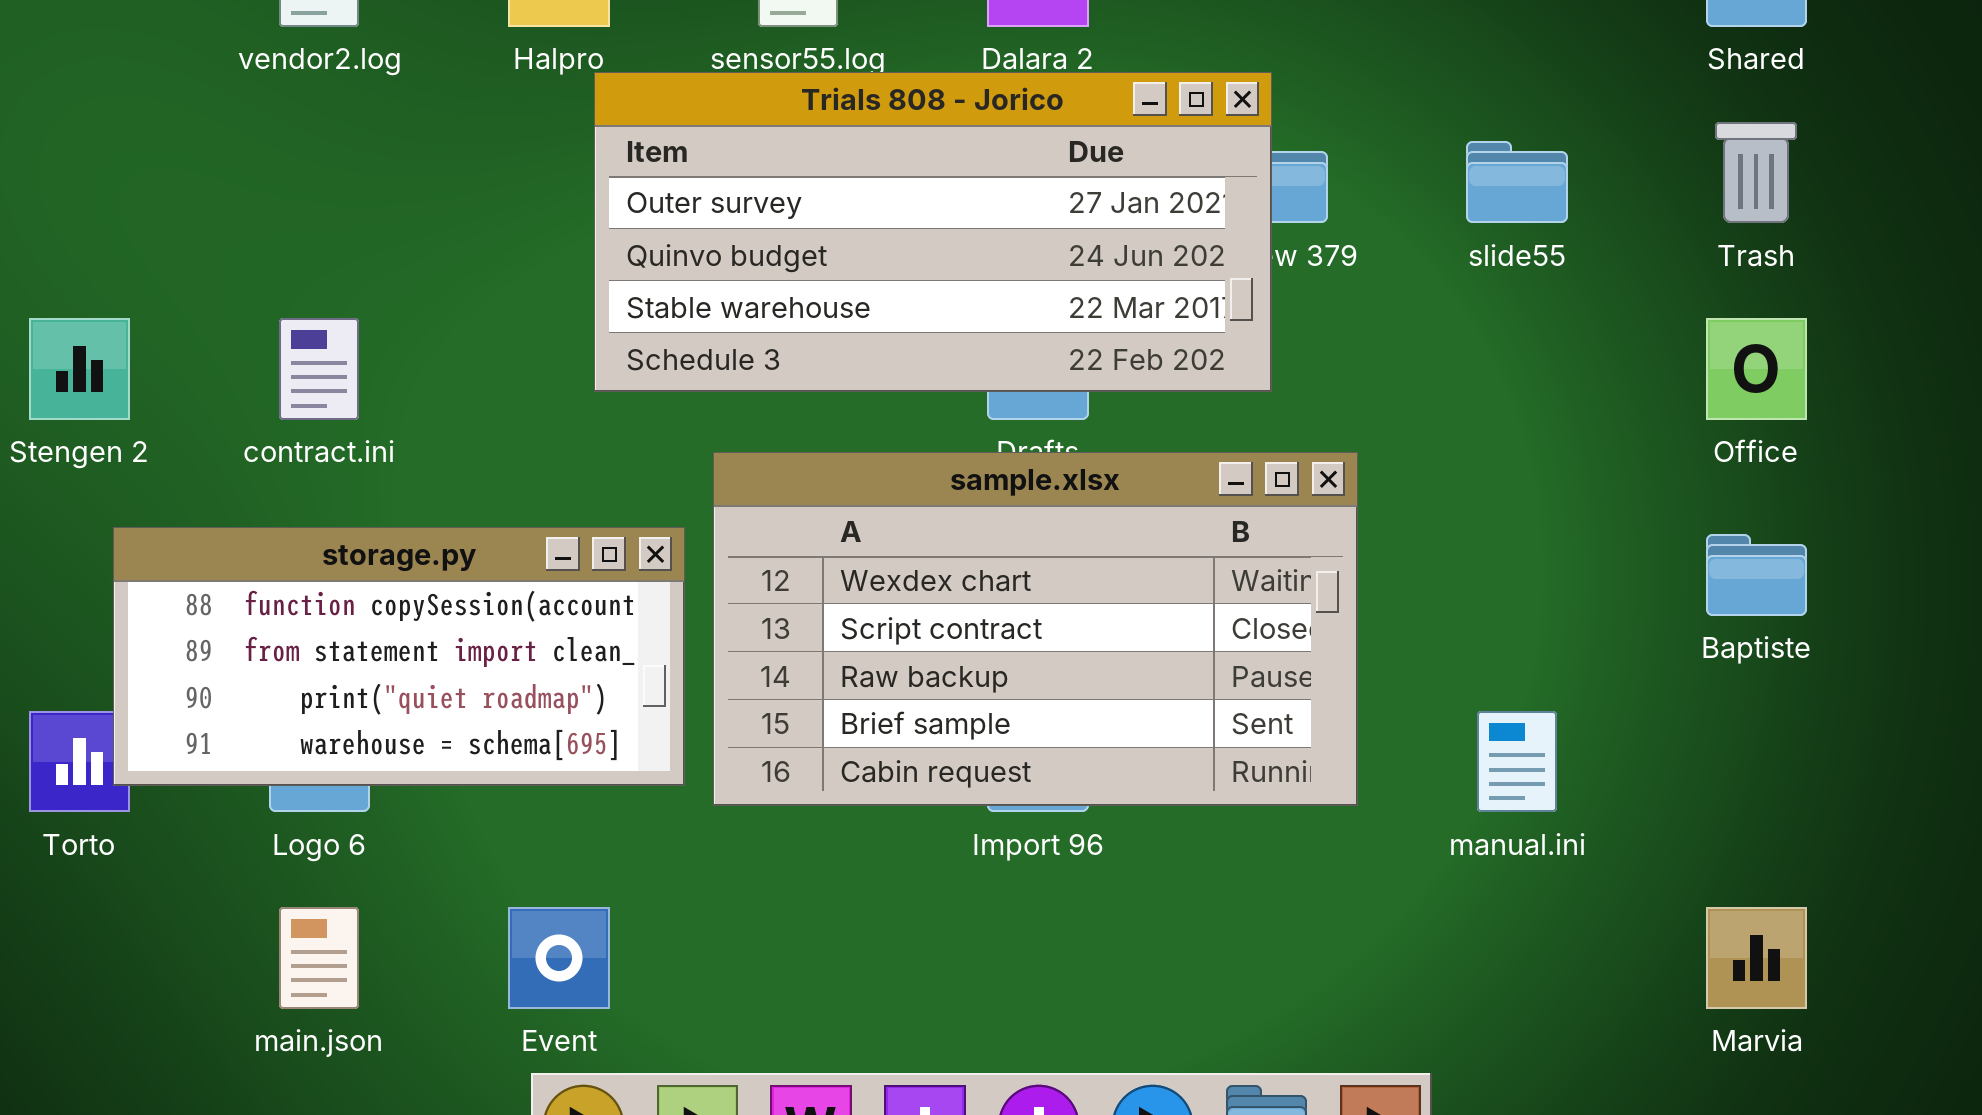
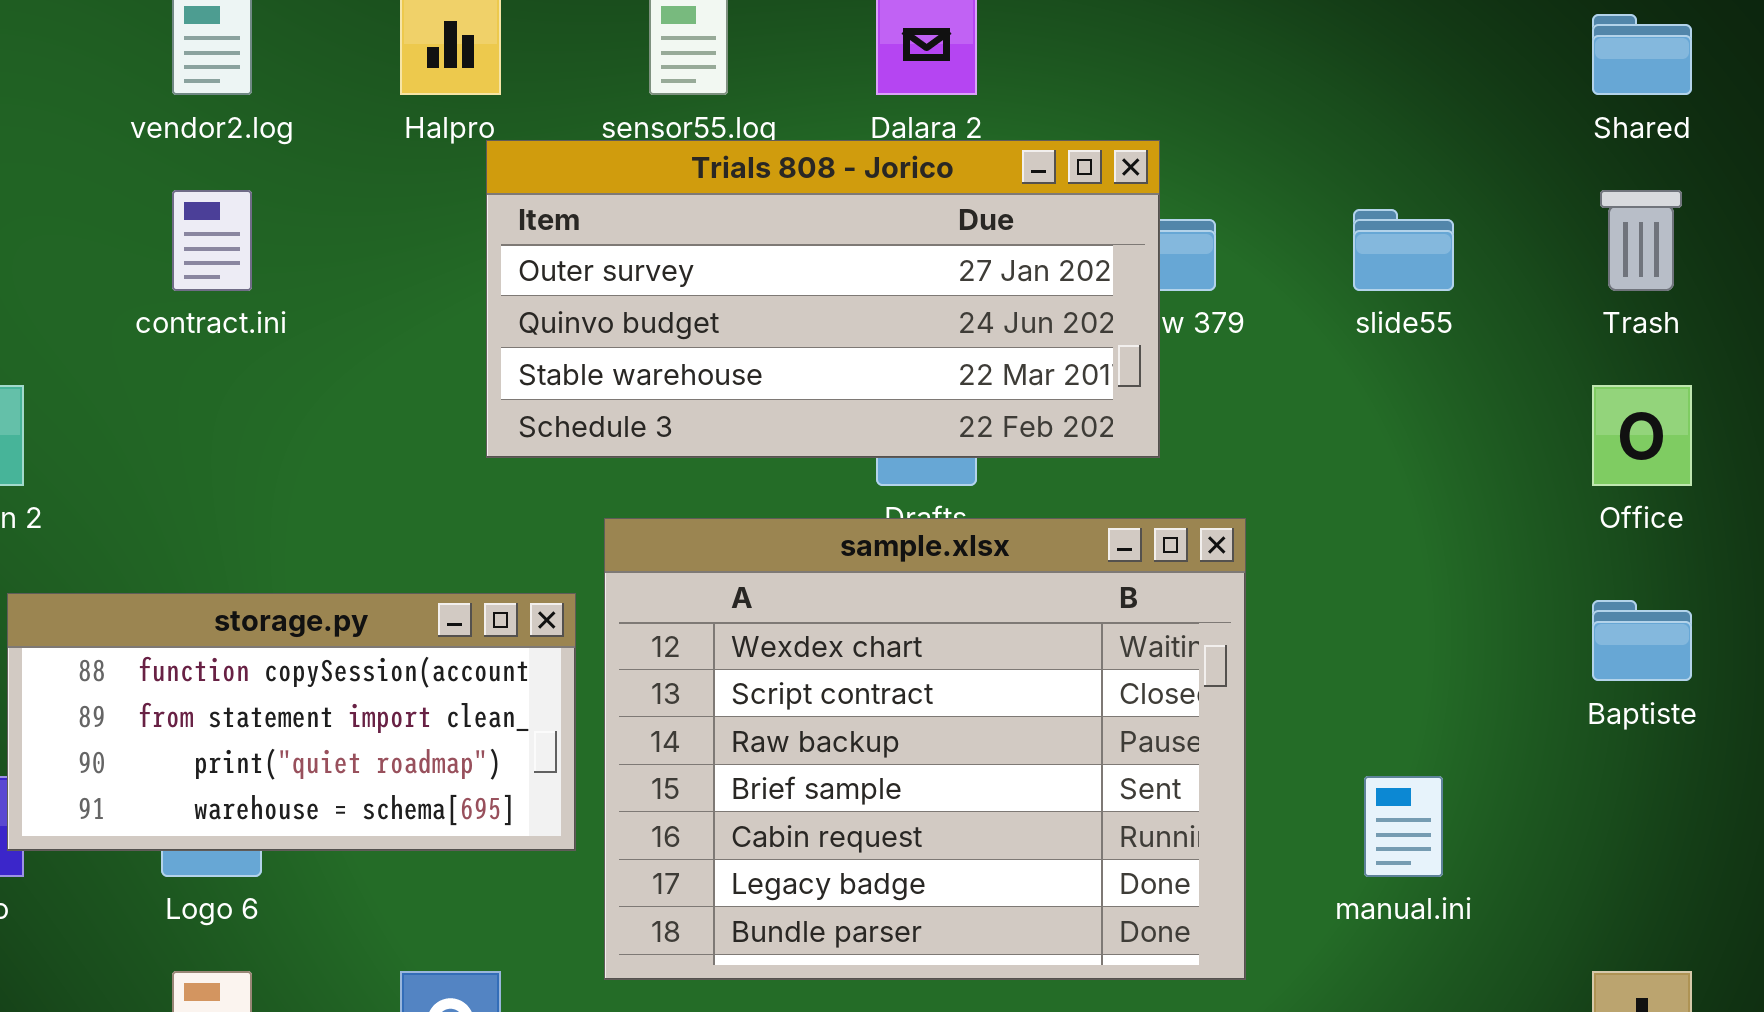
contract.ini: [279,318,359,420] -> [172,190,252,291], moved
sample.xlsx: [713,452,1358,806] -> [604,518,1246,980], resized

